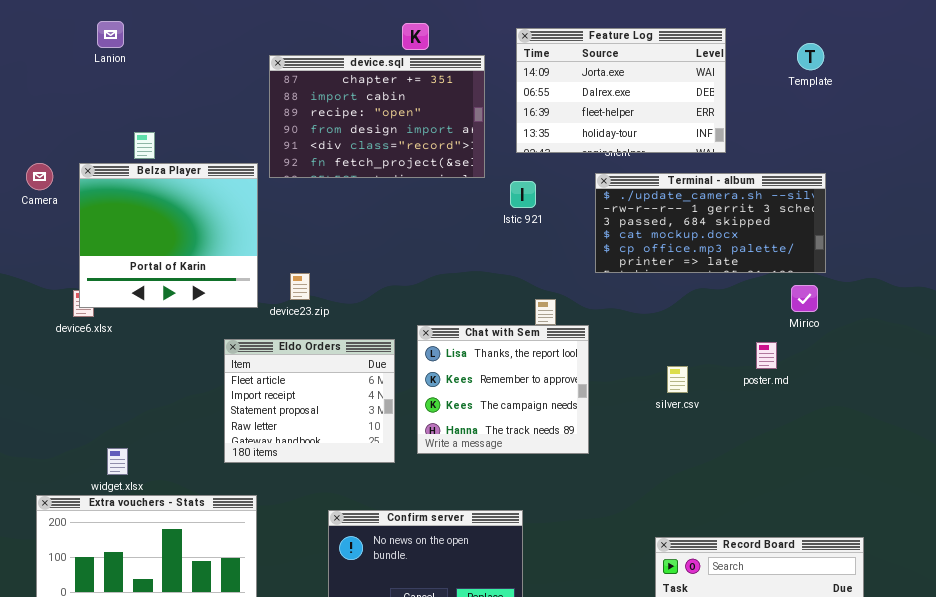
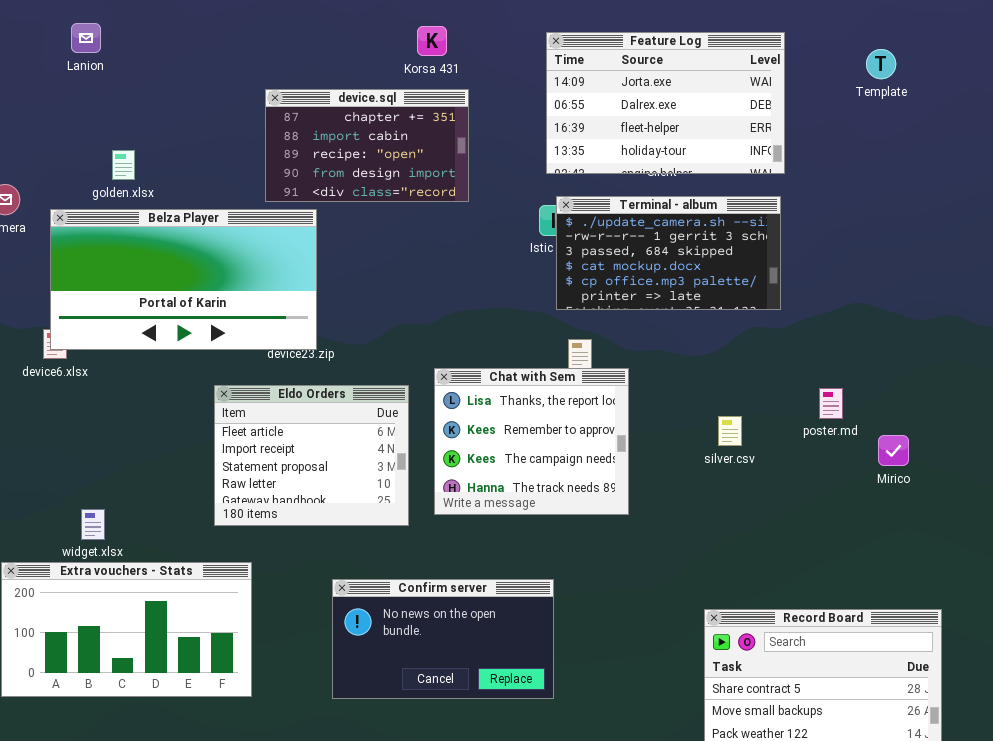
device.sql: [269,55,485,178] -> [265,89,469,202], resized
Belza Player: [79,163,258,308] -> [50,209,317,350], resized
Terminal - album: [595,173,826,273] -> [556,196,781,310], moved, resized
Mirico: [791,285,818,312] -> [878,435,909,466], moved

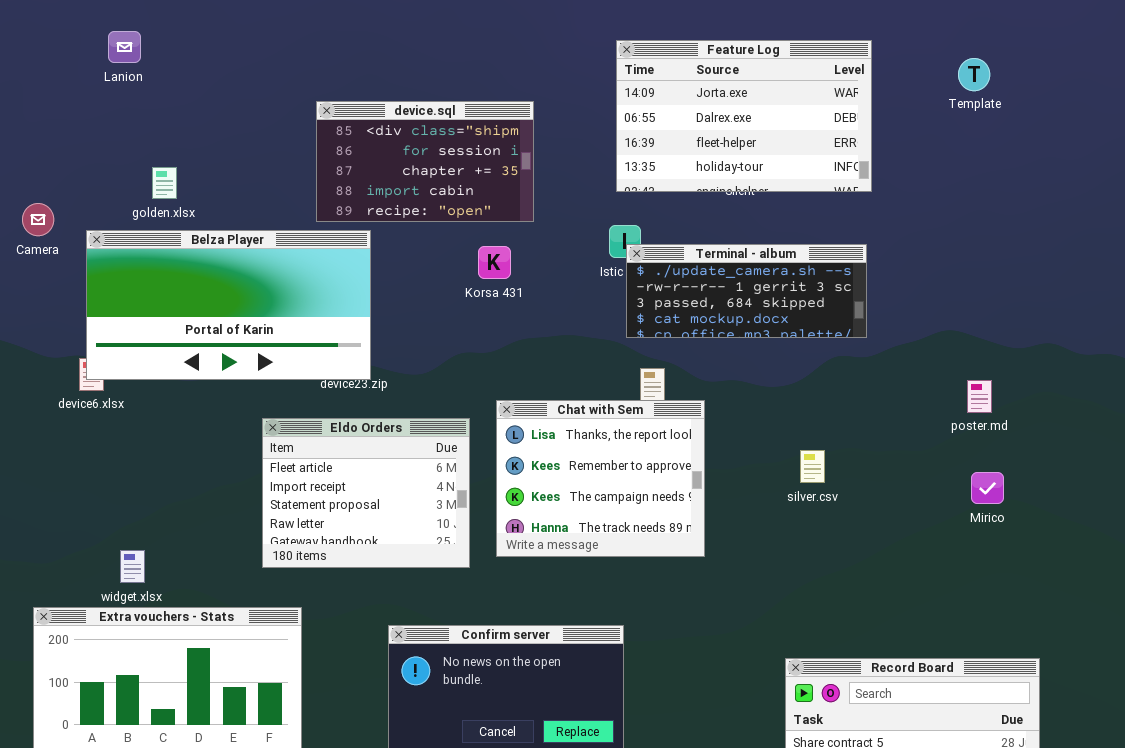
Korsa 431: [417,26,447,56] -> [478,246,511,279], moved
device.sql: [265,89,469,202] -> [316,101,534,222], scrolled up 2 rows
Terminal - album: [556,196,781,310] -> [626,244,867,338], resized
poster.md: [819,388,843,419] -> [967,380,992,413], moved

